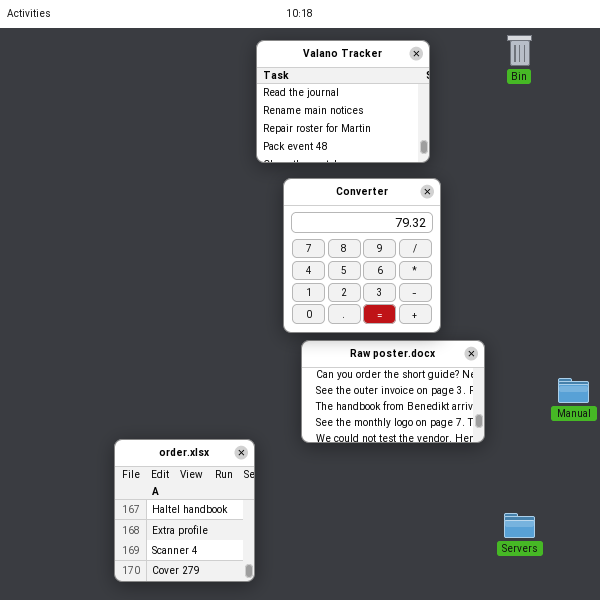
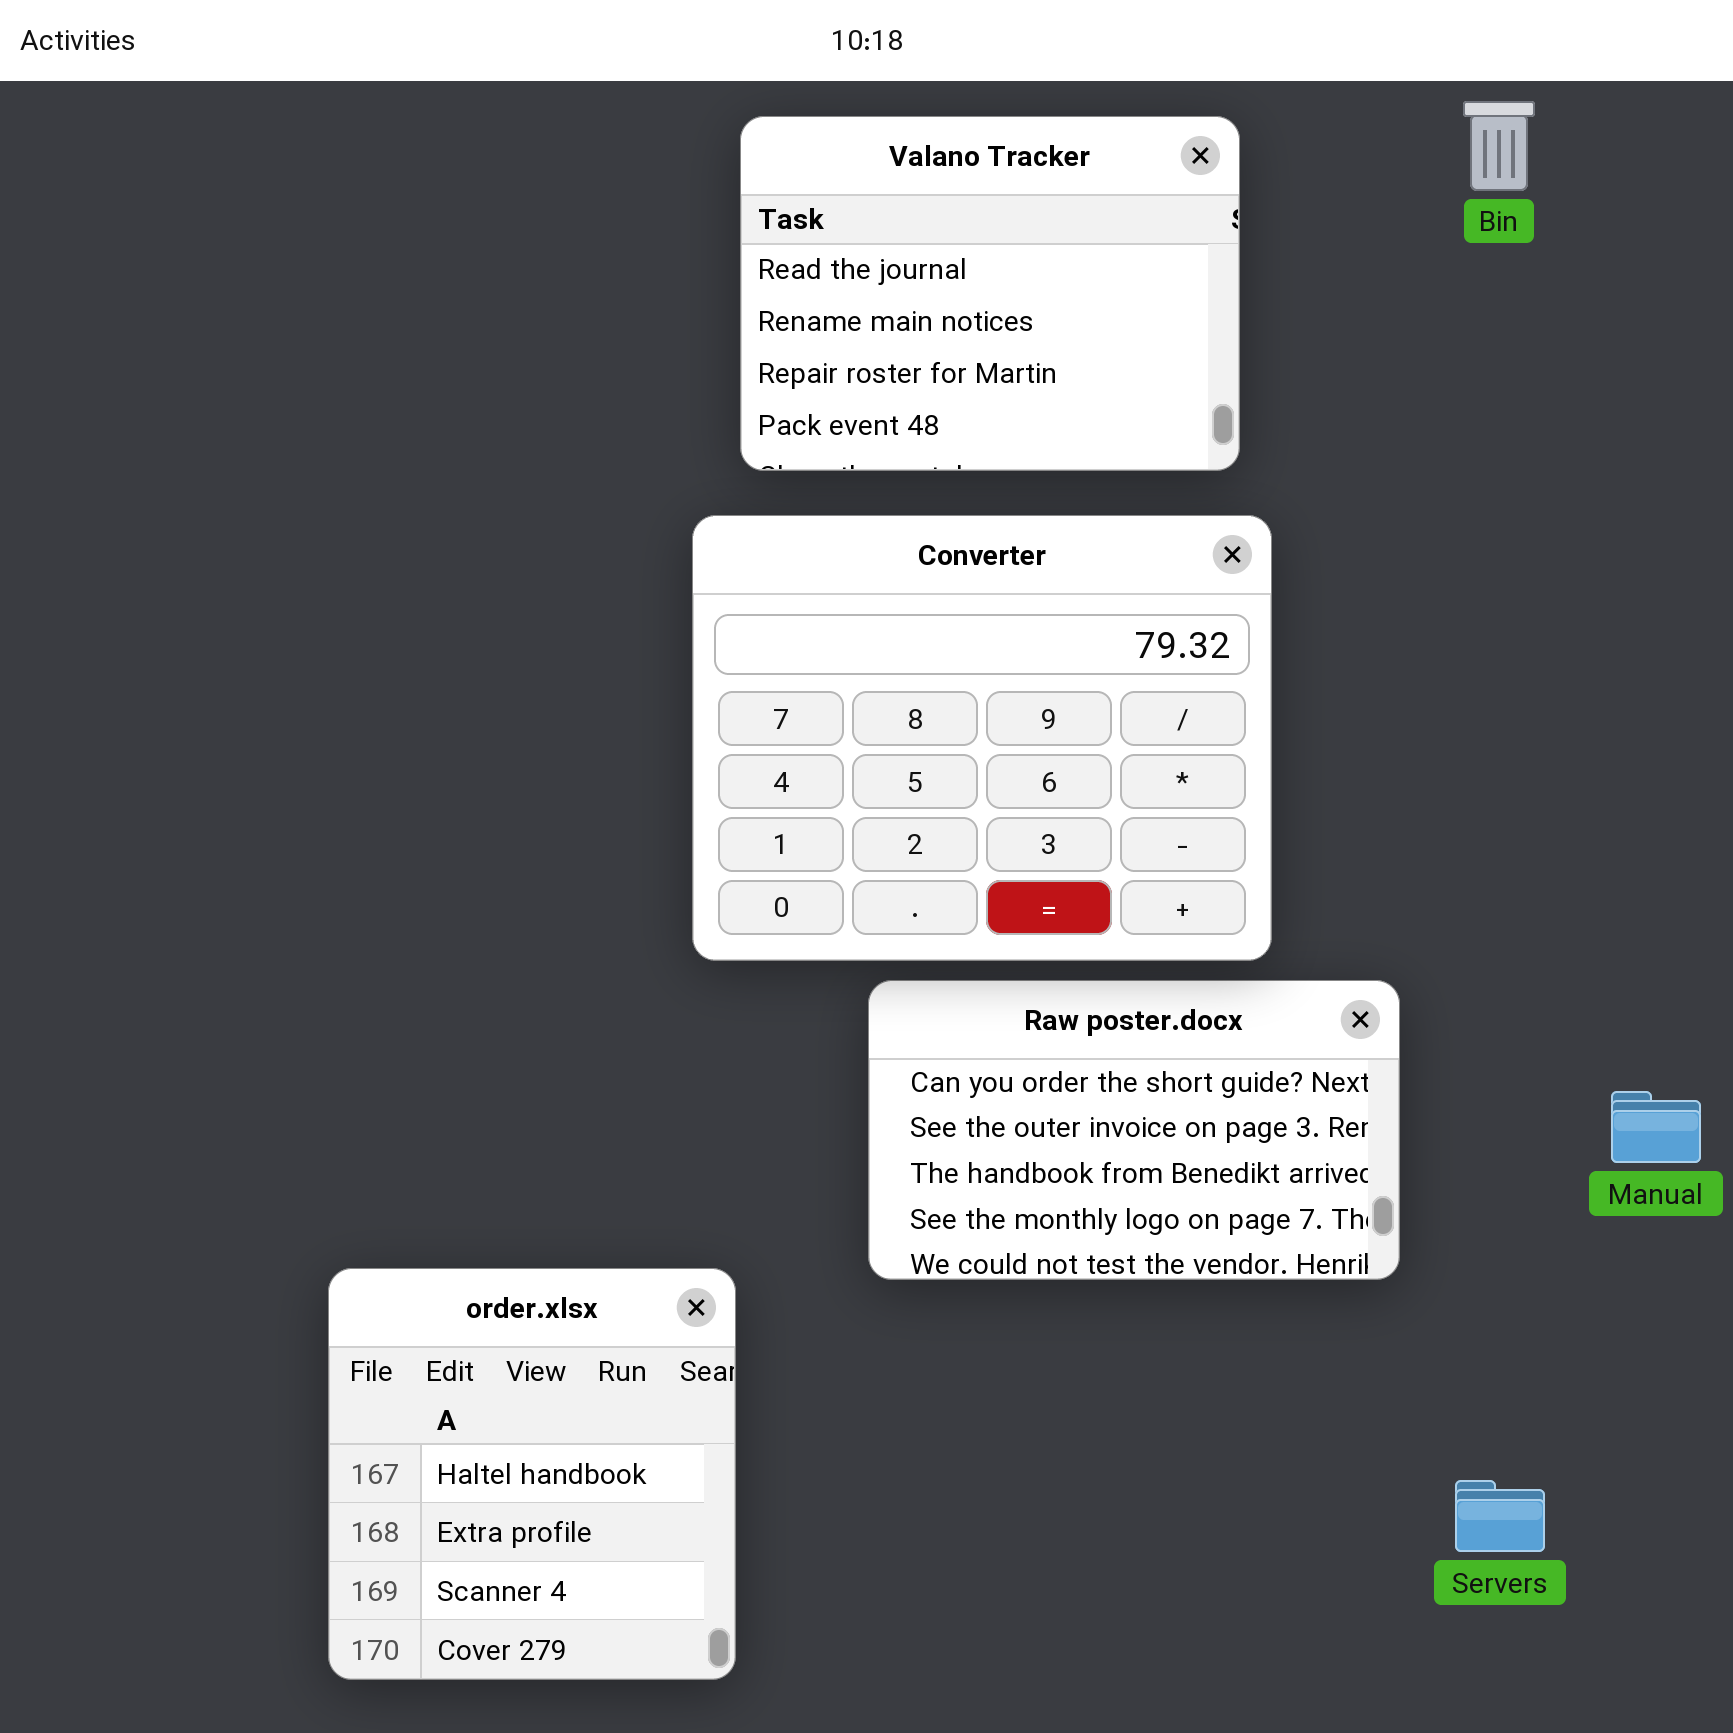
Converter: [283,178,441,333] -> [692,515,1272,961], resized

